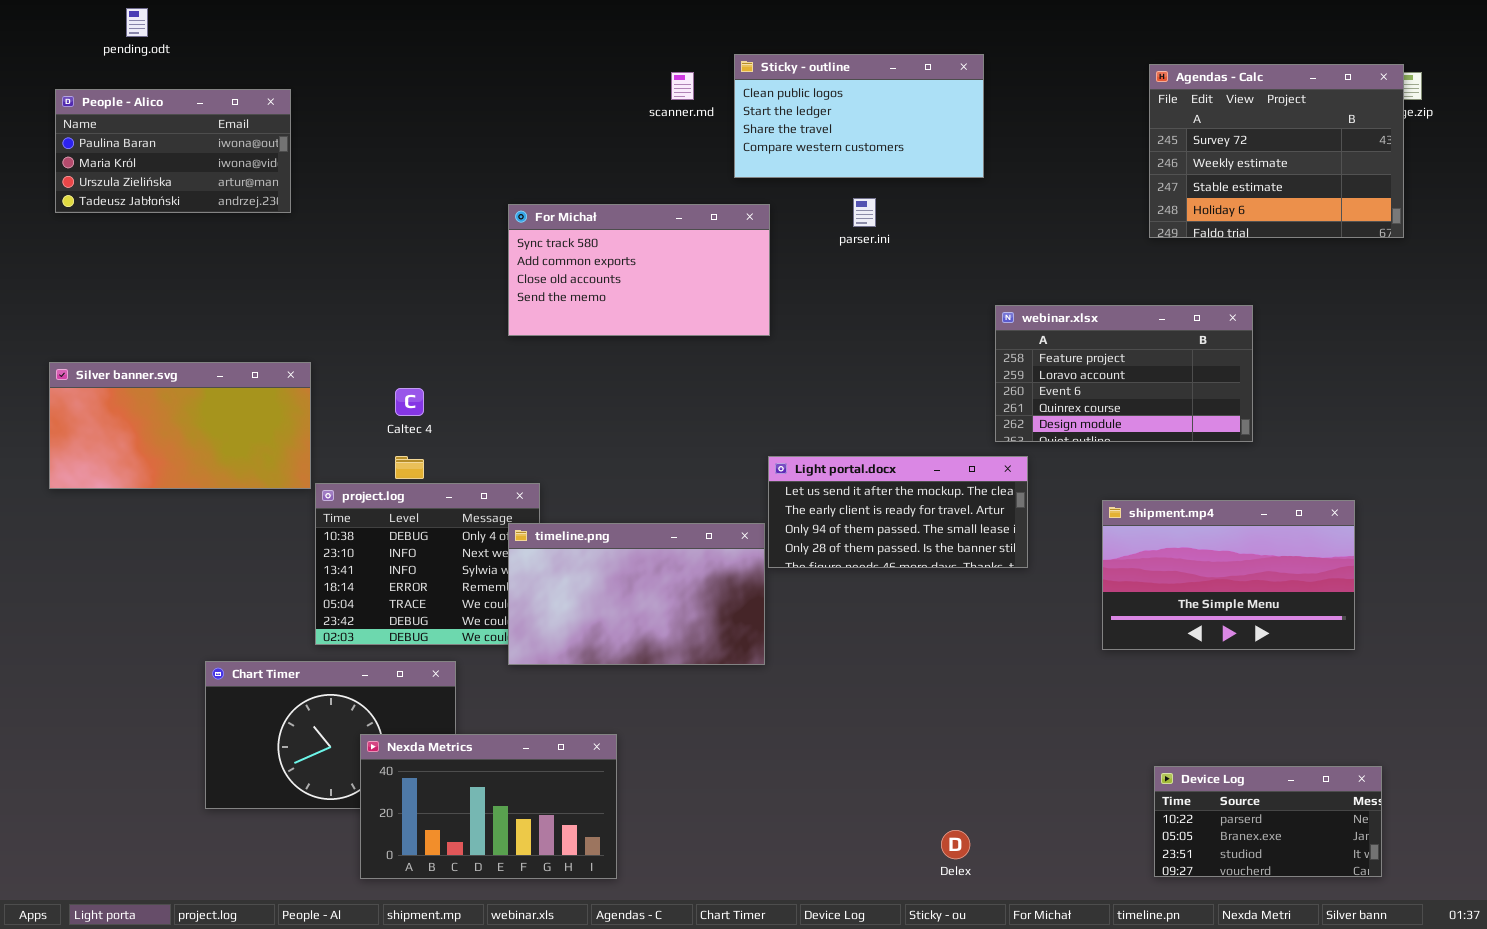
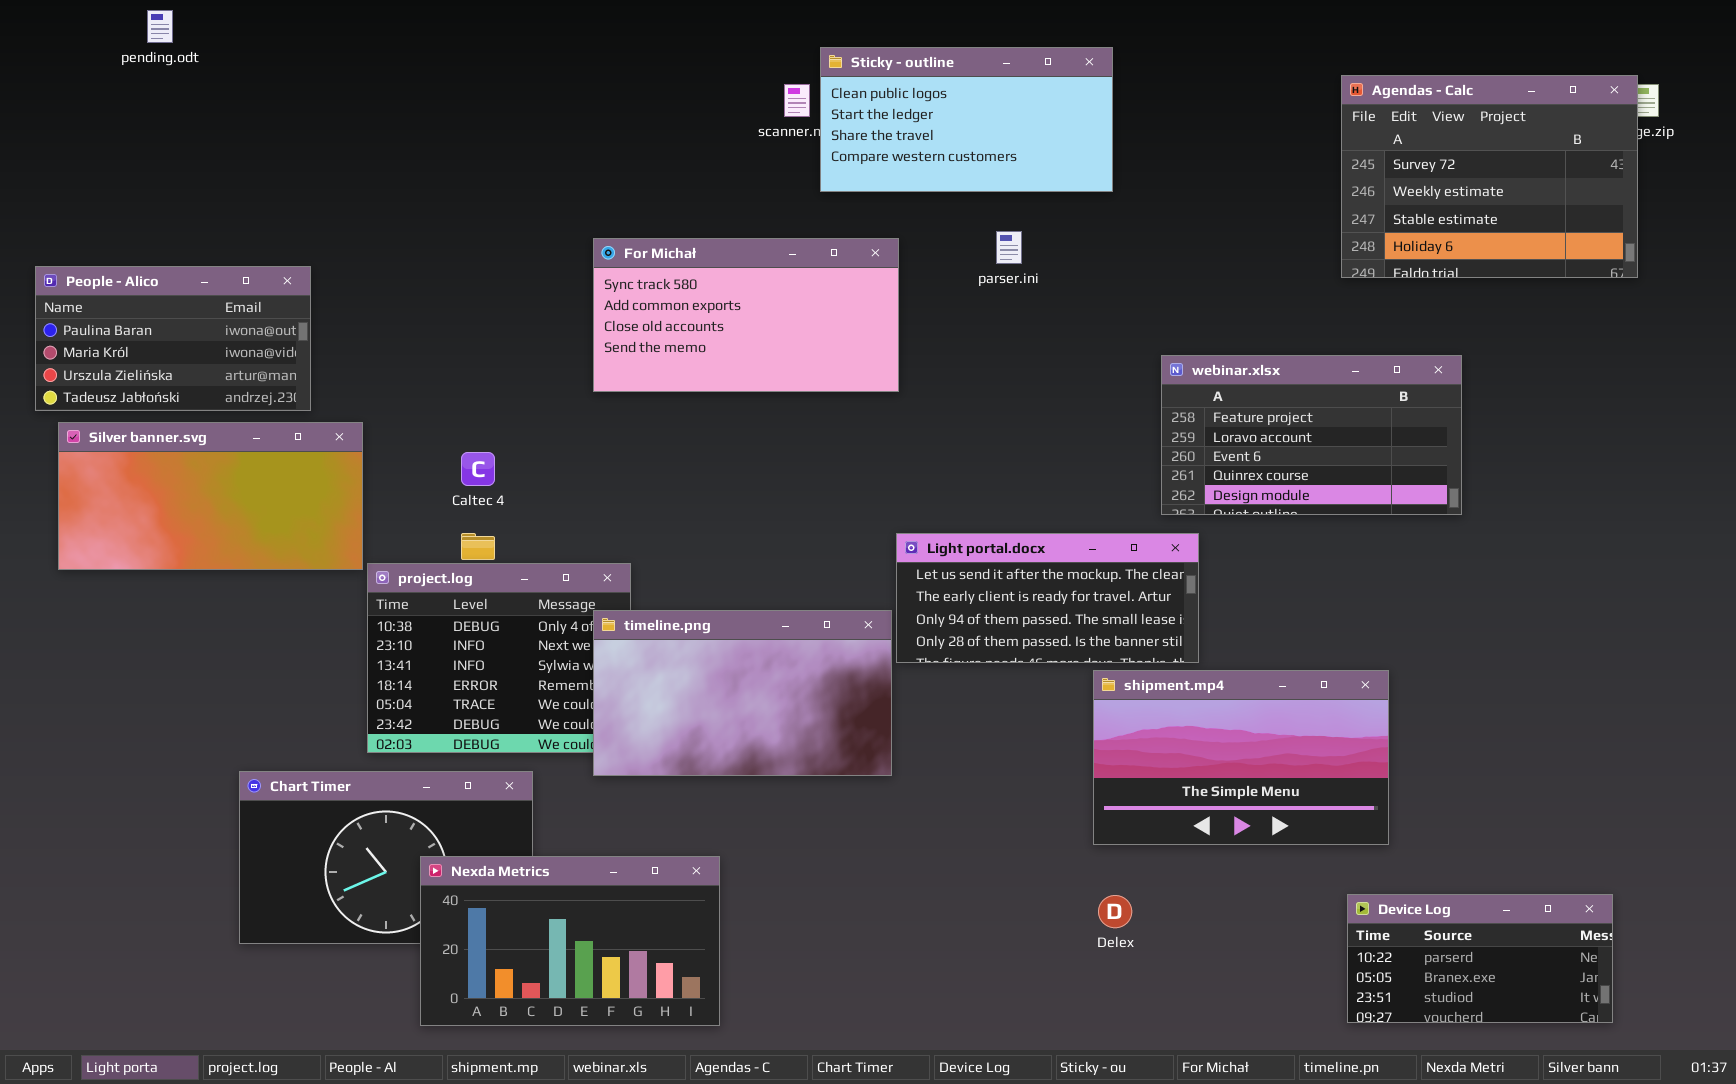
Sticky - outline: [734,54,984,178] -> [820,47,1113,192], moved
People - Alico: [55,89,291,213] -> [35,266,311,411], moved
shipment.mp4: [1102,500,1355,650] -> [1093,670,1389,845], moved
Delex: [941,830,970,859] -> [1098,895,1132,928], moved

